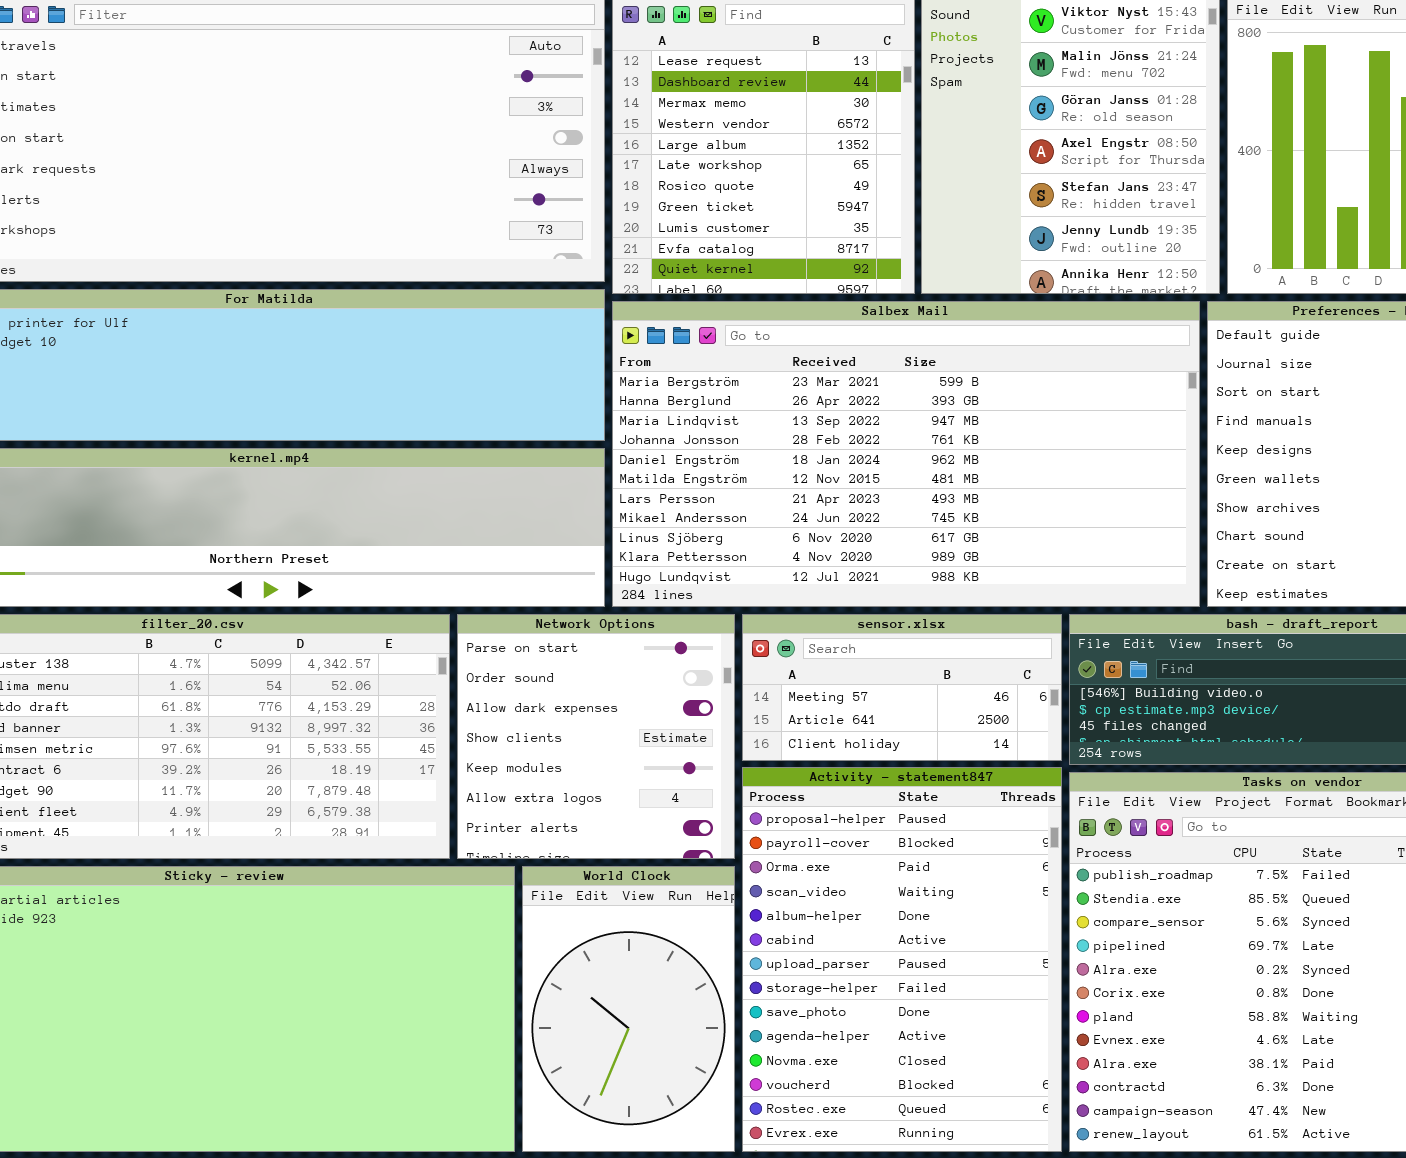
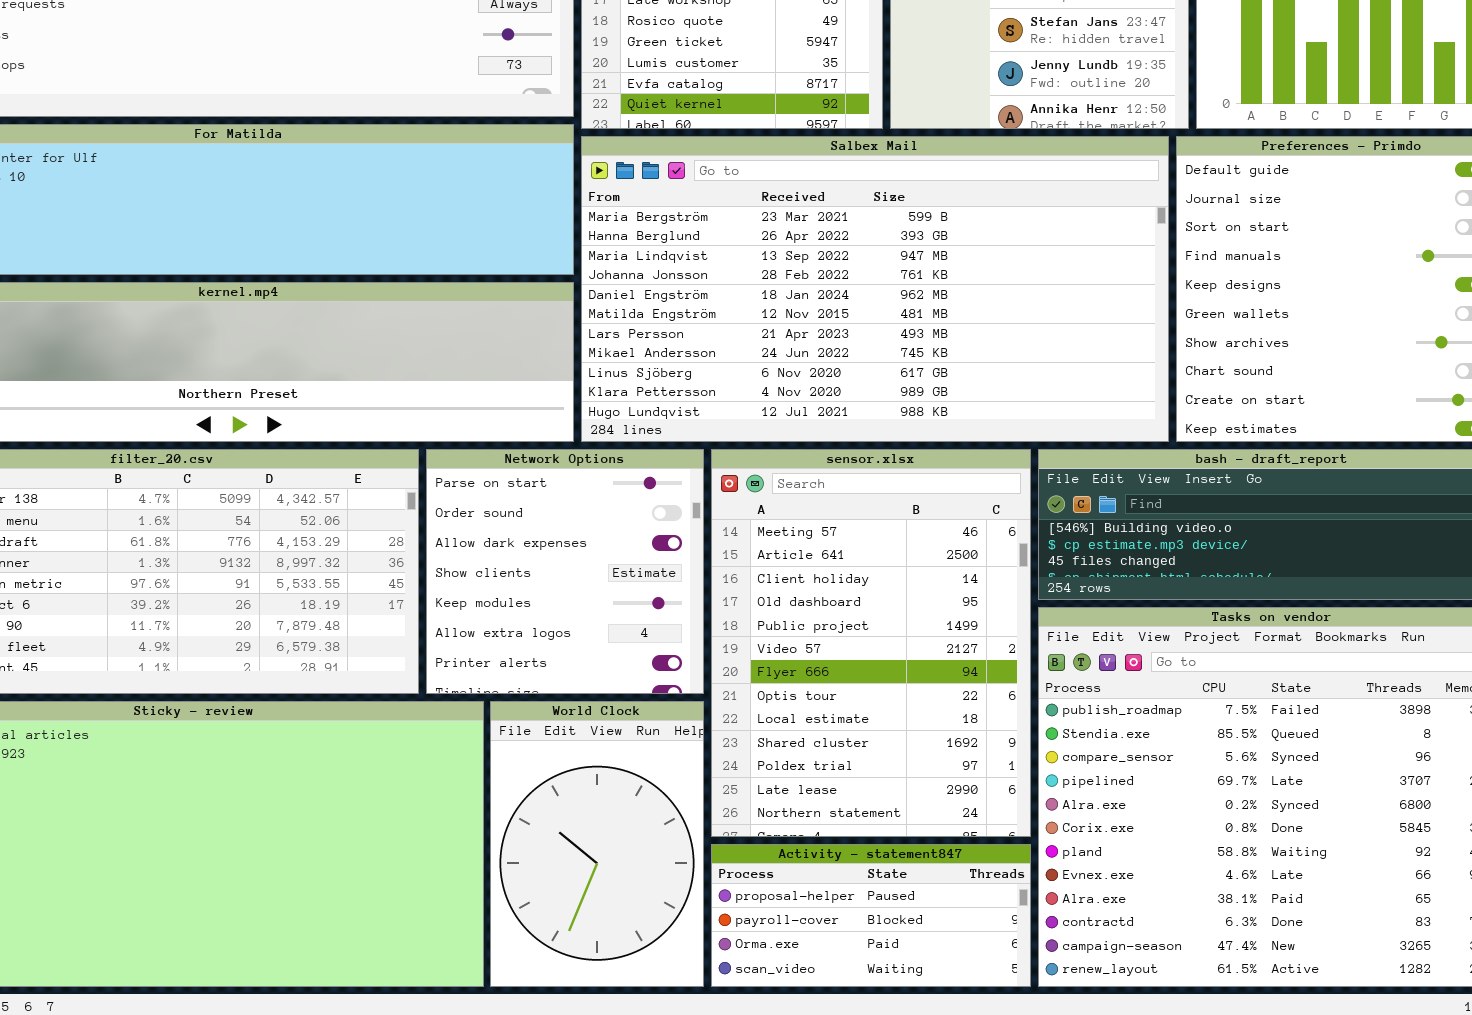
sensor.xlsx: [742,614,1062,761] -> [711,449,1031,837], resized
Activity - statement847: [742,767,1062,1152] -> [711,844,1031,987], resized

